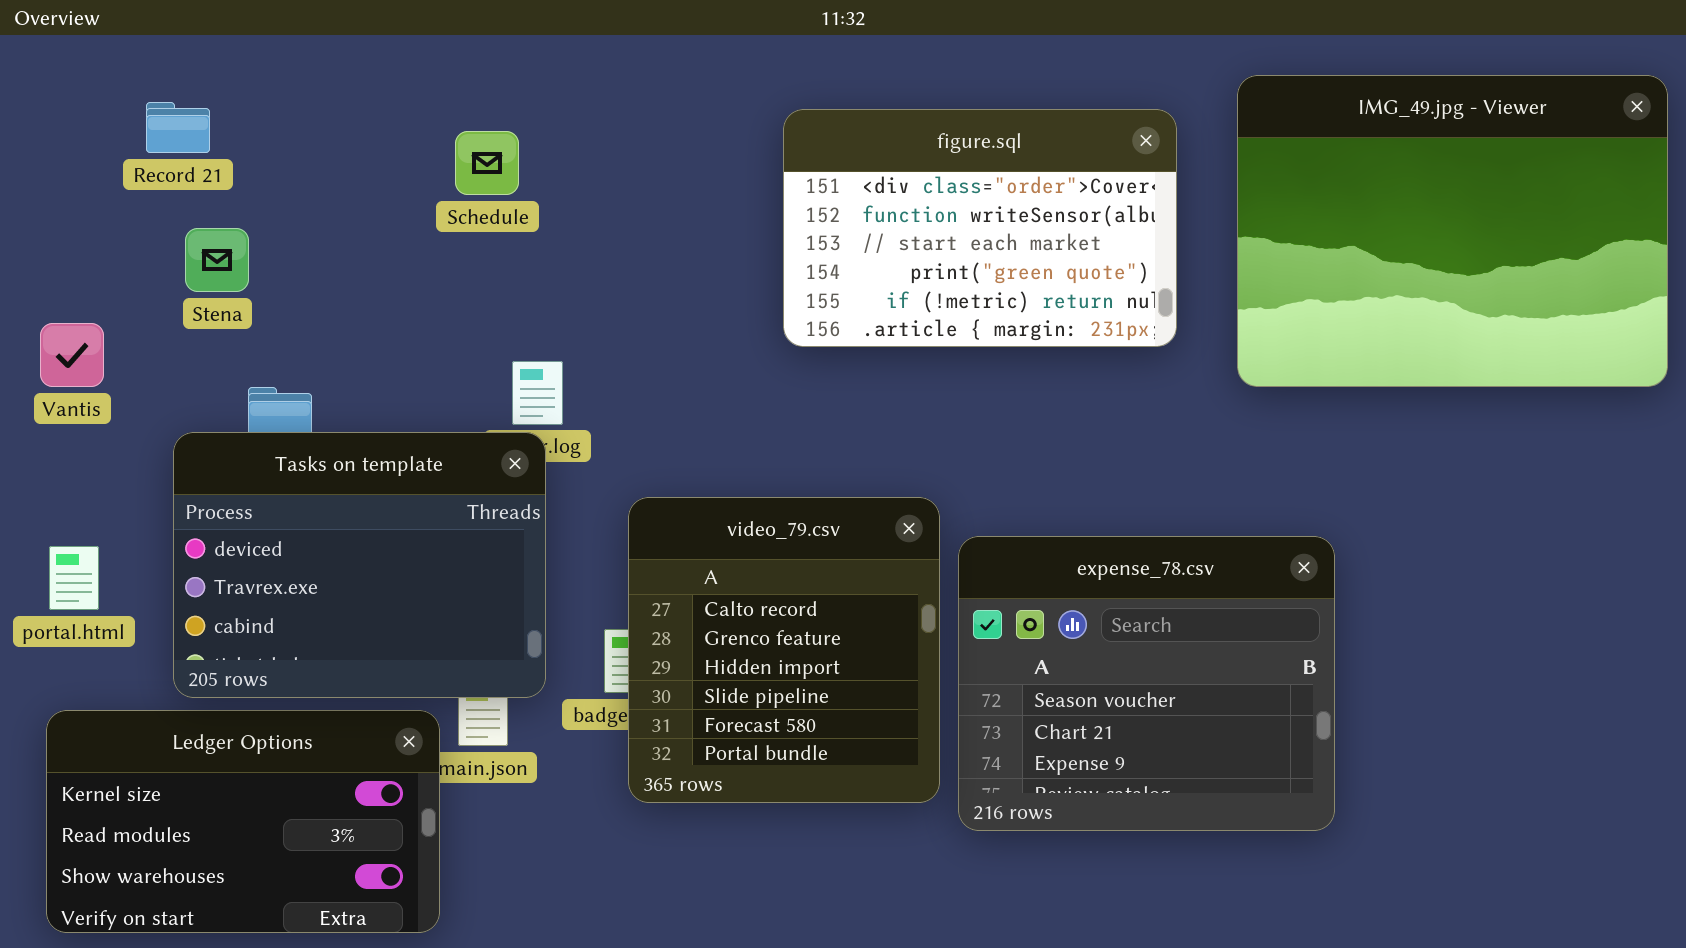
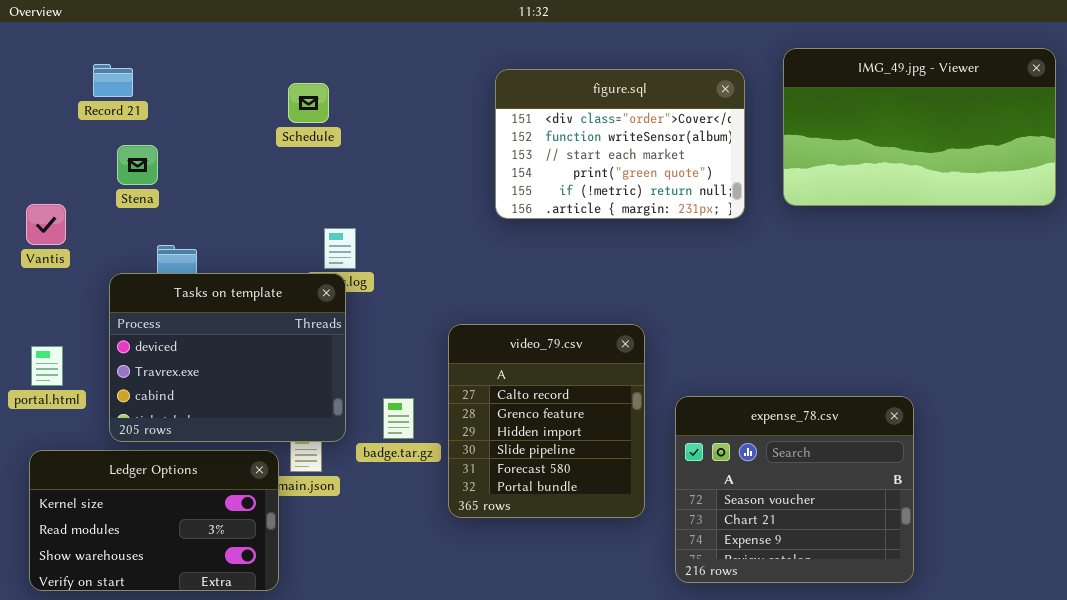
IMG_49.jpg - Viewer: [1237,75,1668,387] -> [783,48,1056,206], resized
video_79.csv: [628,497,940,803] -> [448,324,645,518], moved
expense_78.csv: [958,536,1335,831] -> [675,396,914,583], moved

